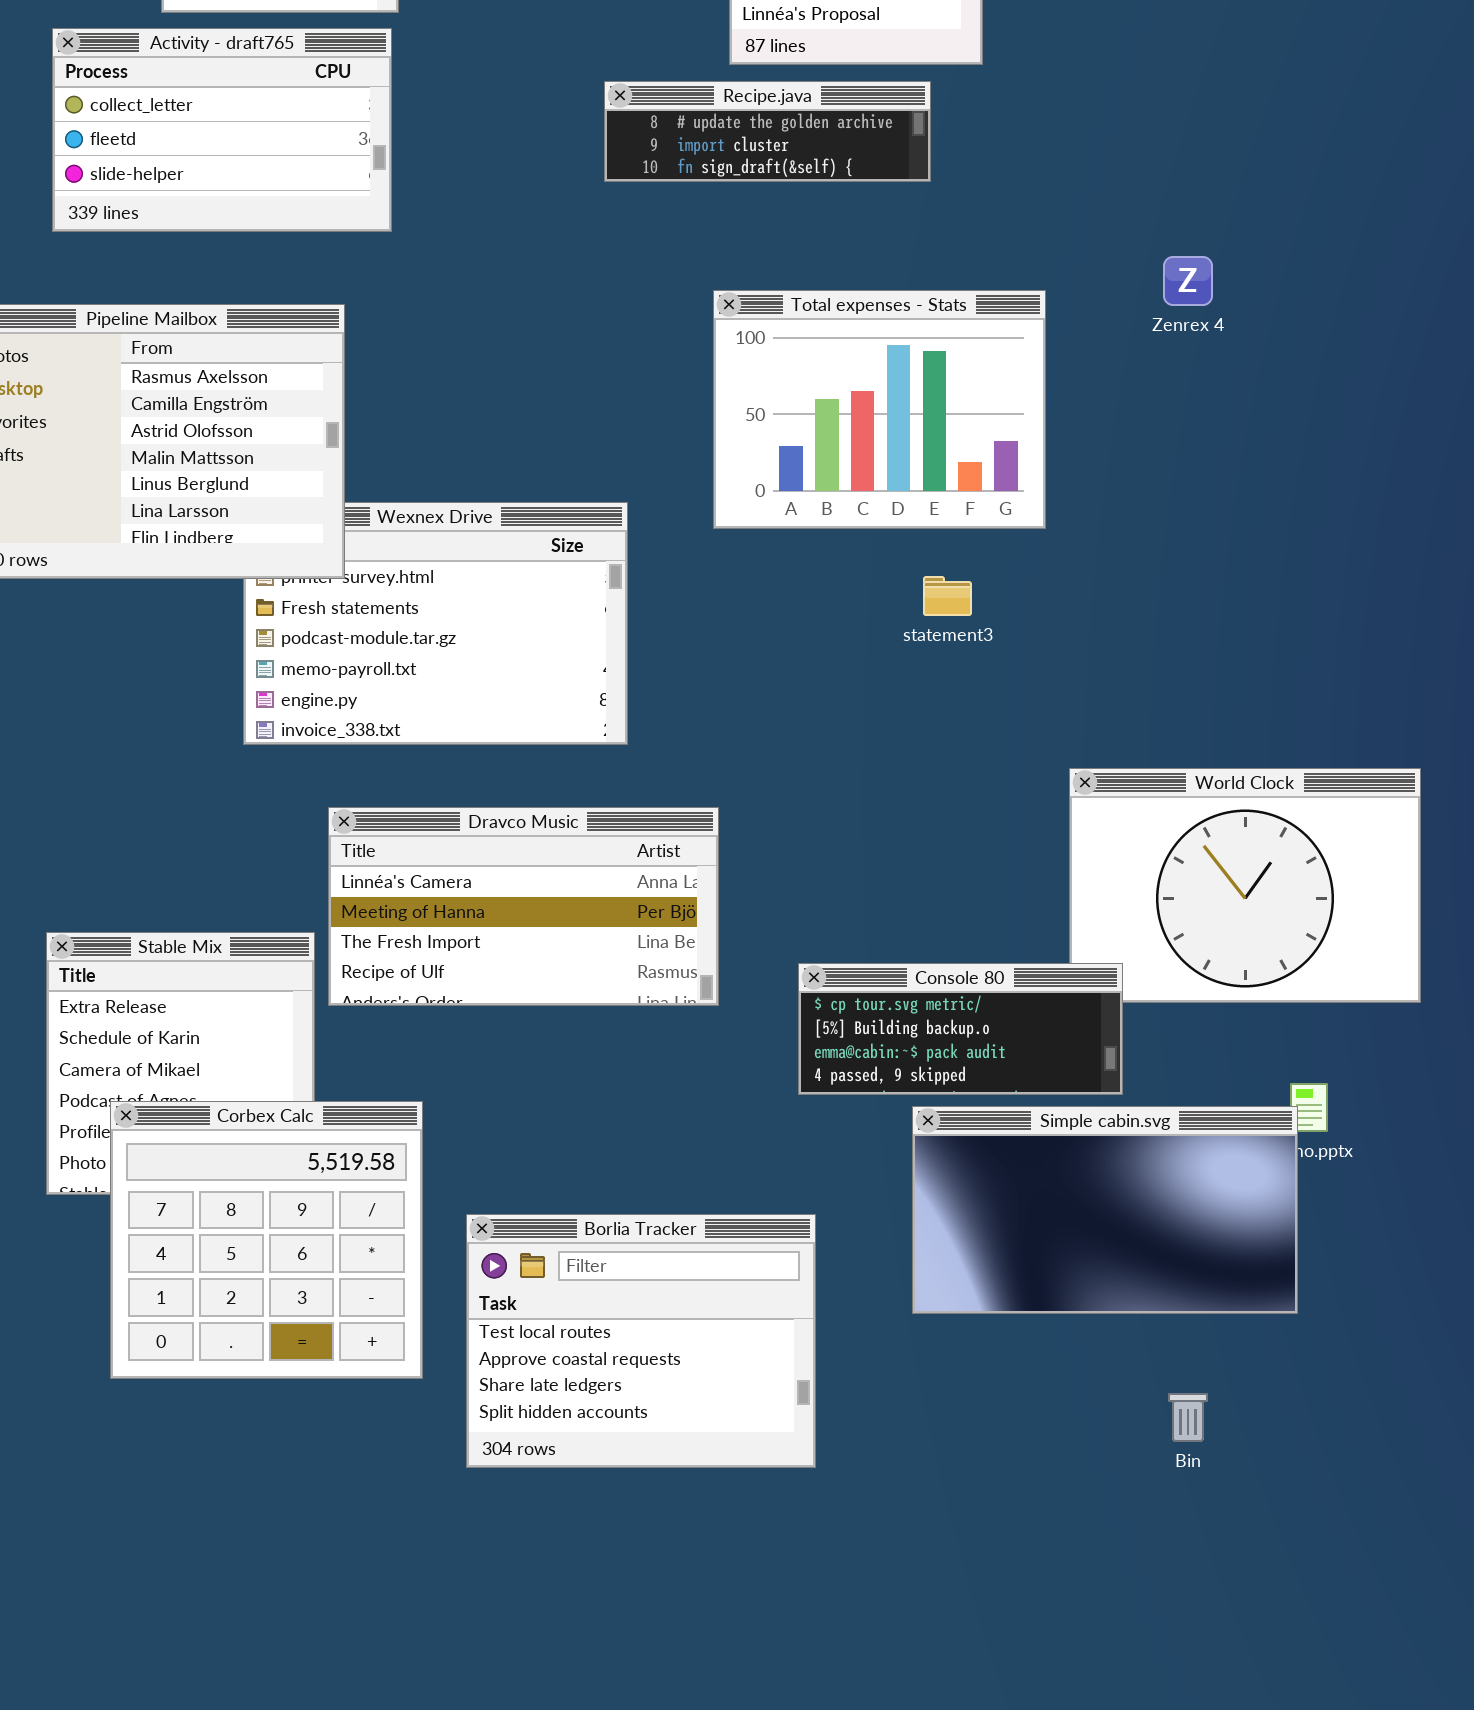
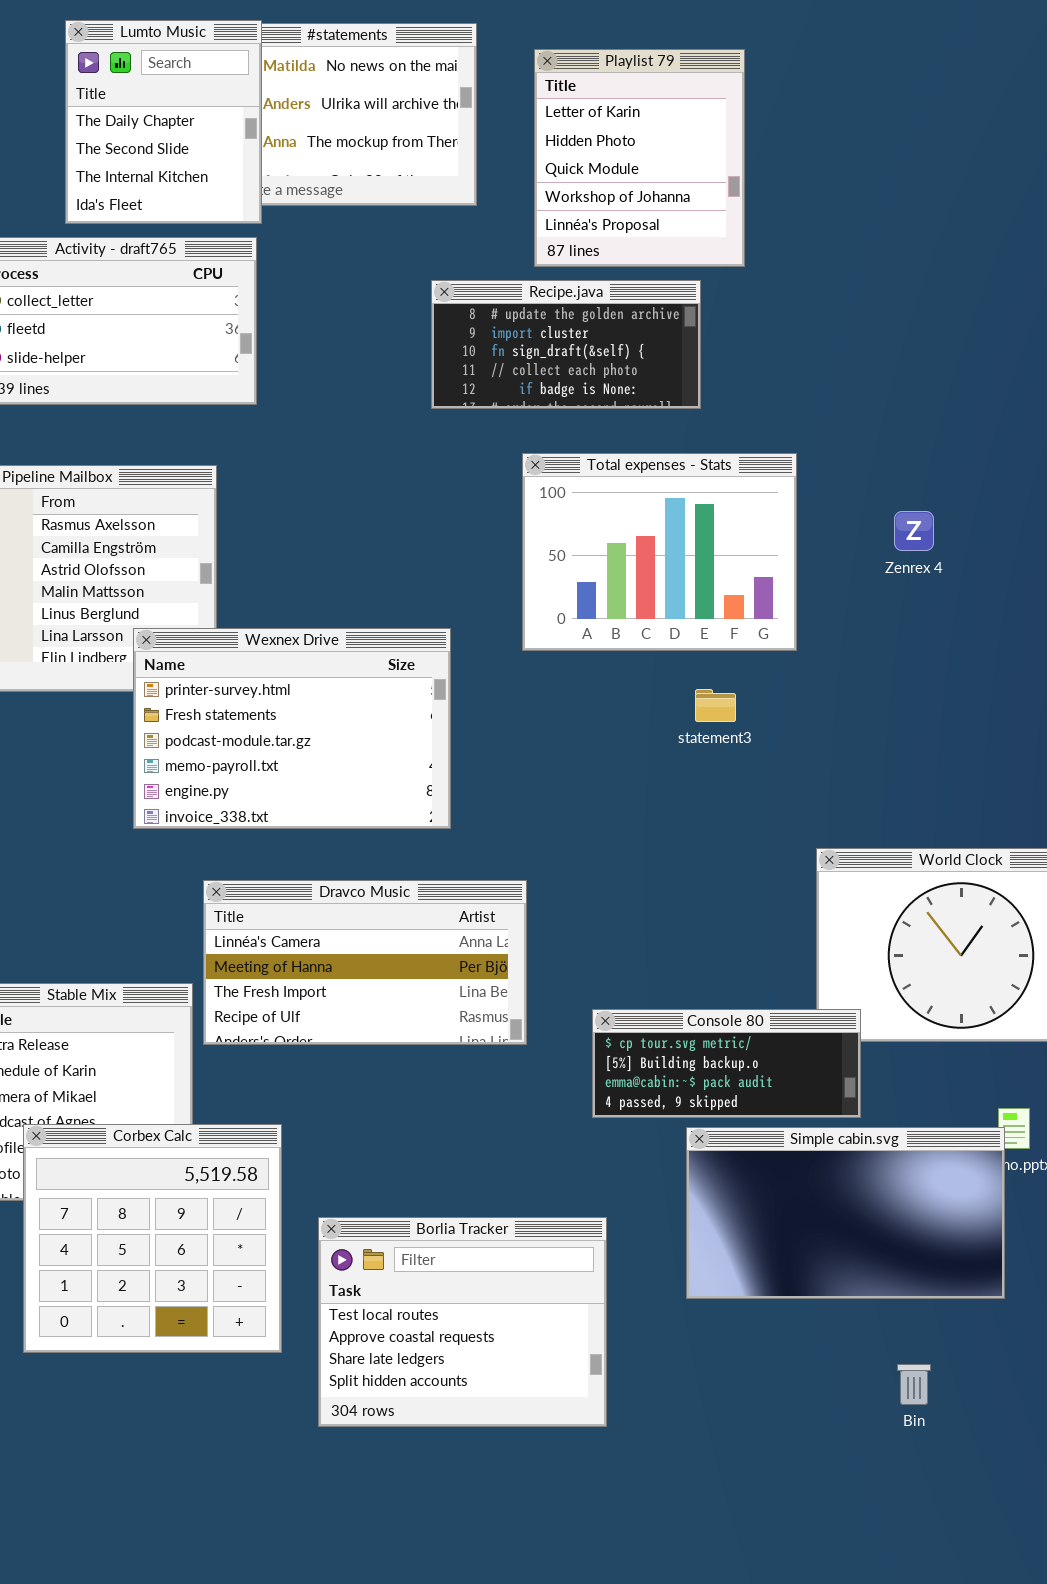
Recipe.java: [604,81,931,182] -> [431,280,701,409], resized
Zenrex 4: [1163,256,1213,306] -> [894,511,934,551], moved
Wexnex Drive: [243,502,628,745] -> [133,628,451,829], raised

